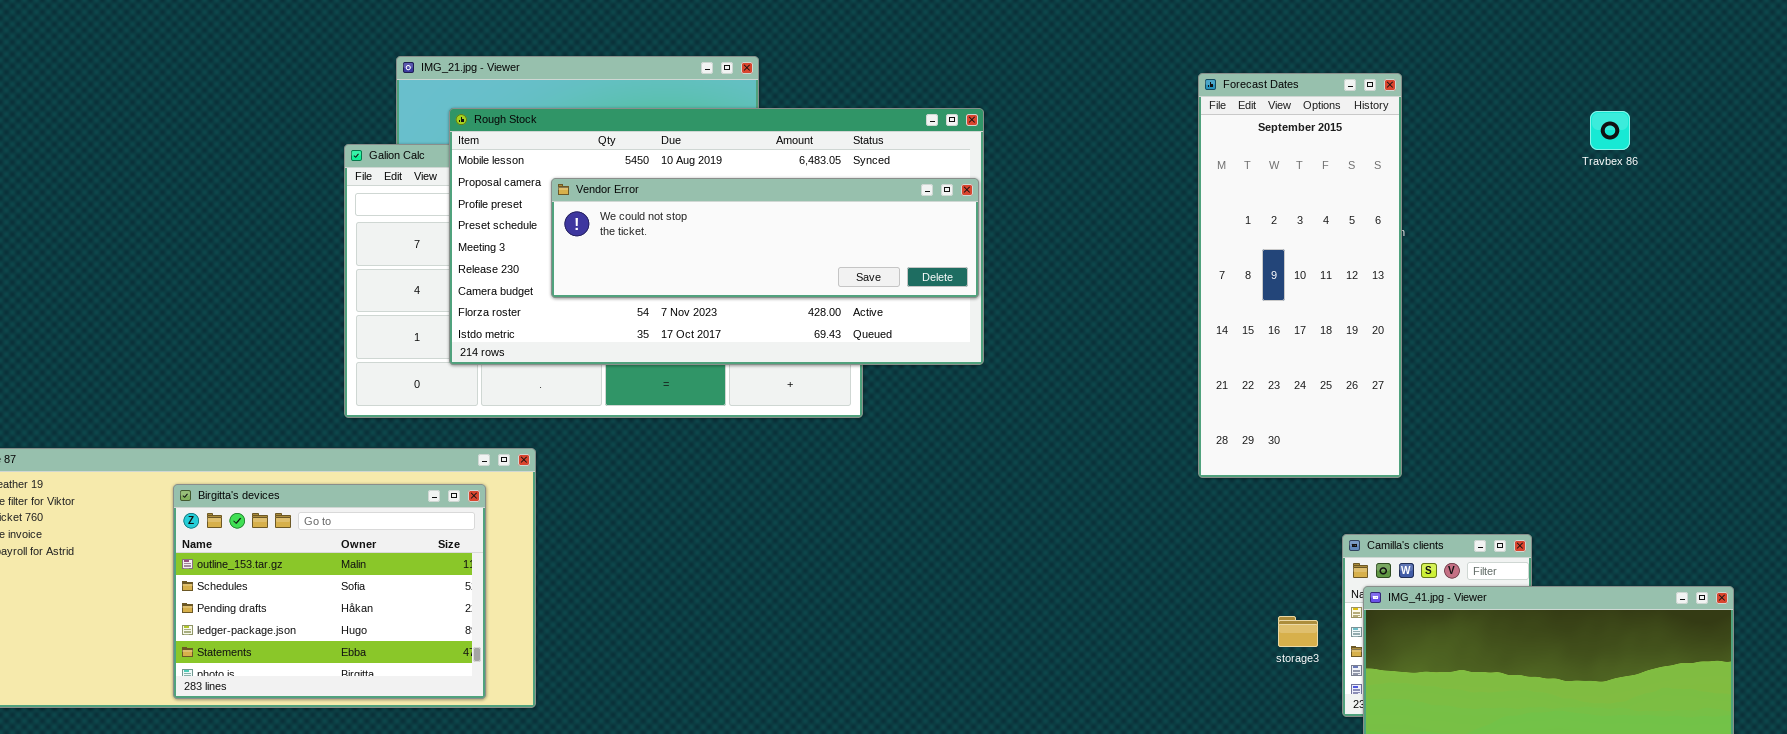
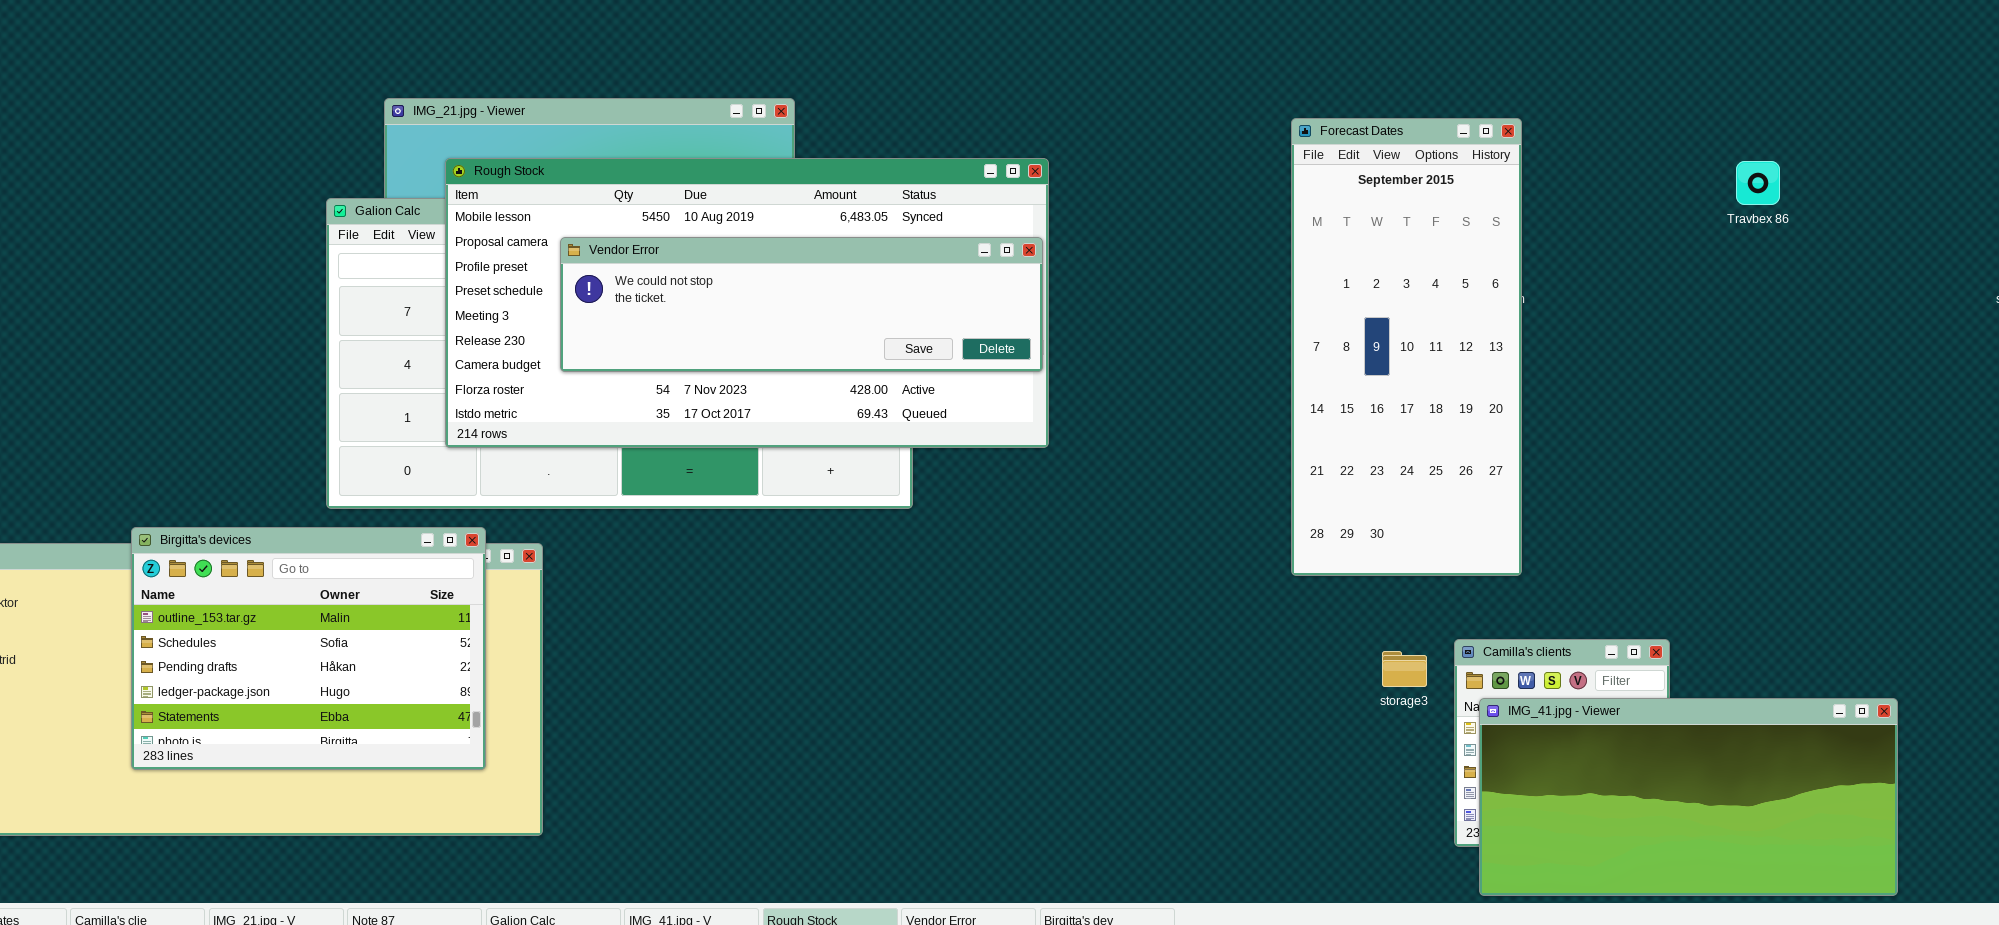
Birgitta's devices: [173,484,486,699] -> [131,527,486,770], moved
storage3: [1278,616,1318,647] -> [1382,651,1427,687], moved

